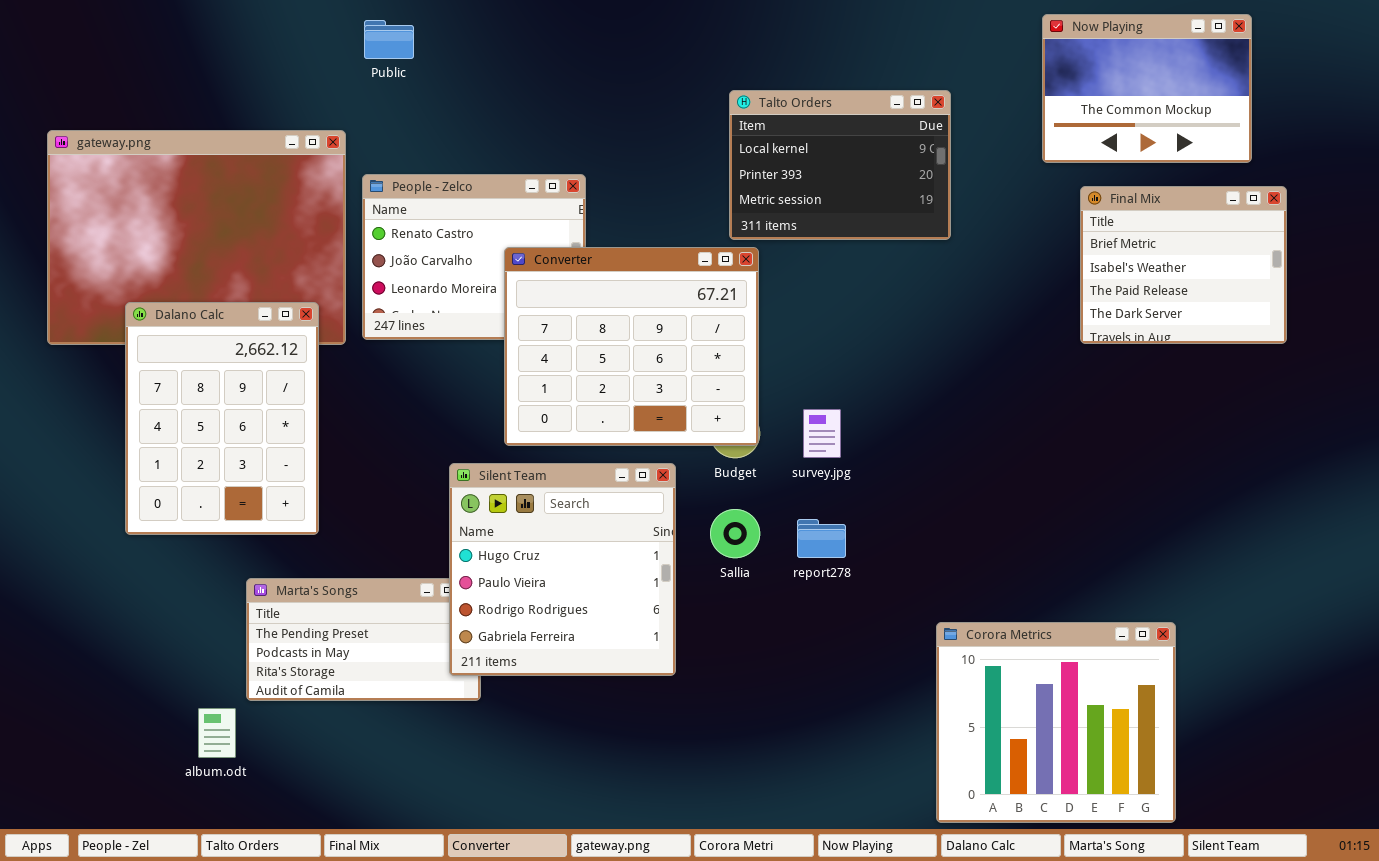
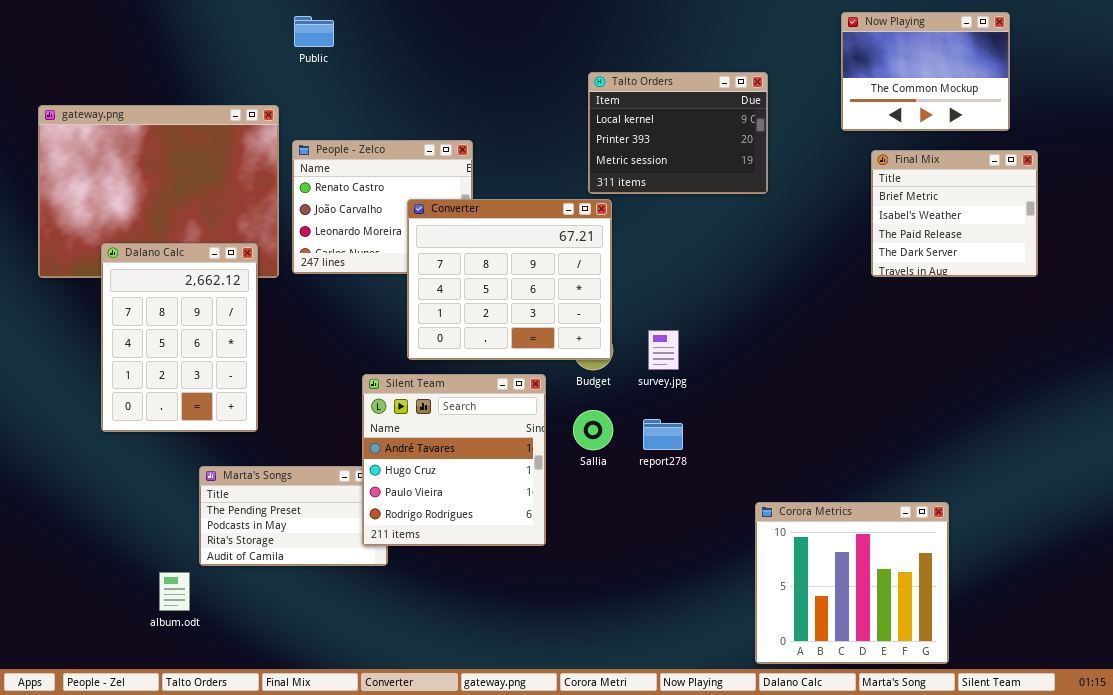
Silent Team: [449,463,676,676] -> [362,374,546,546], scrolled up 1 row

